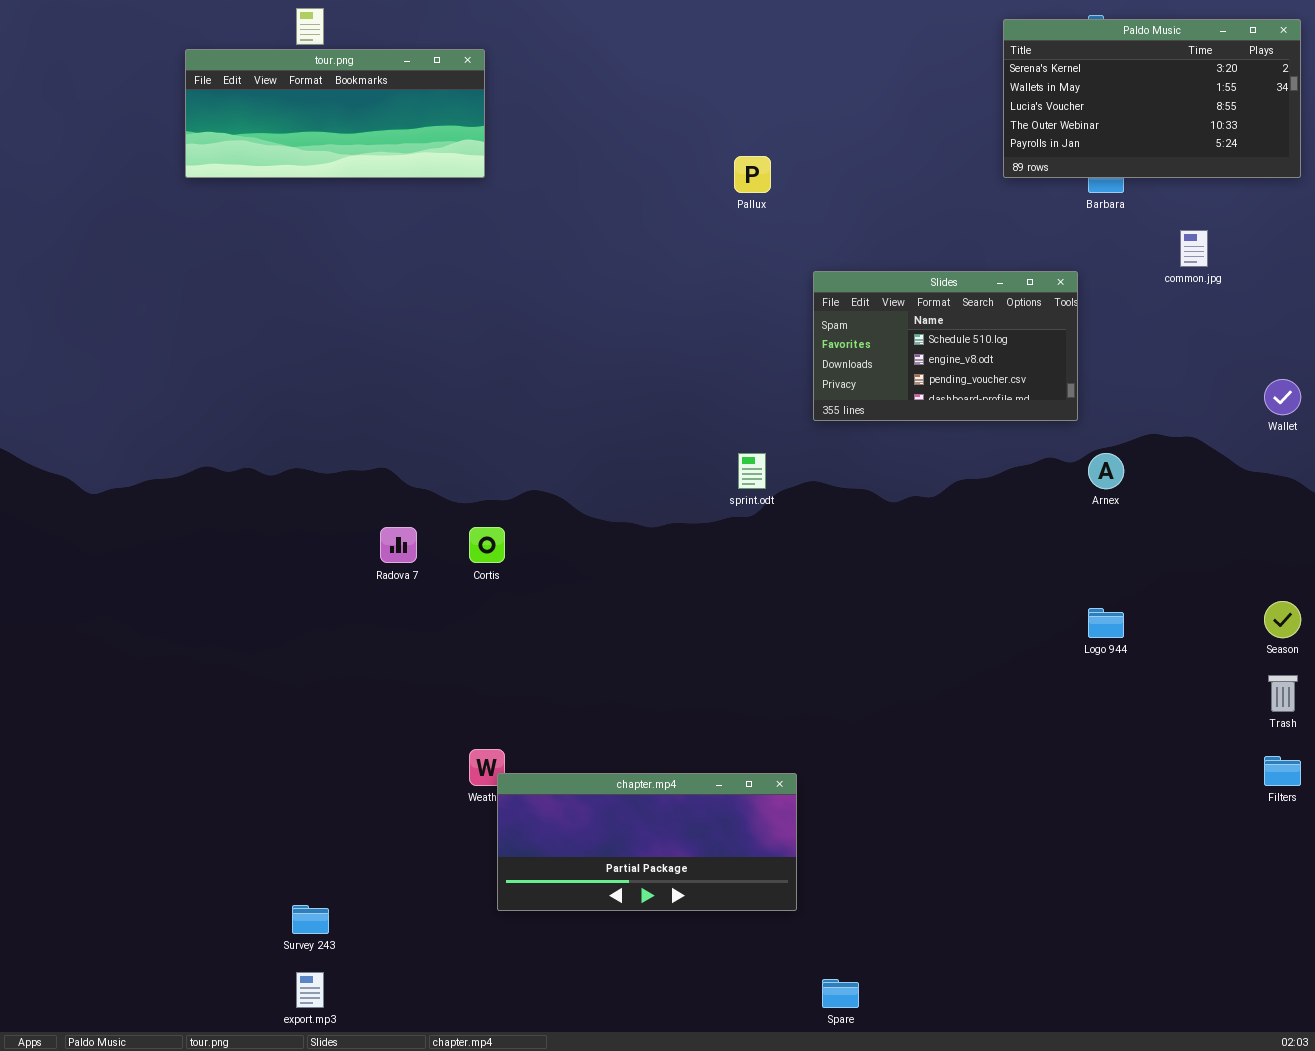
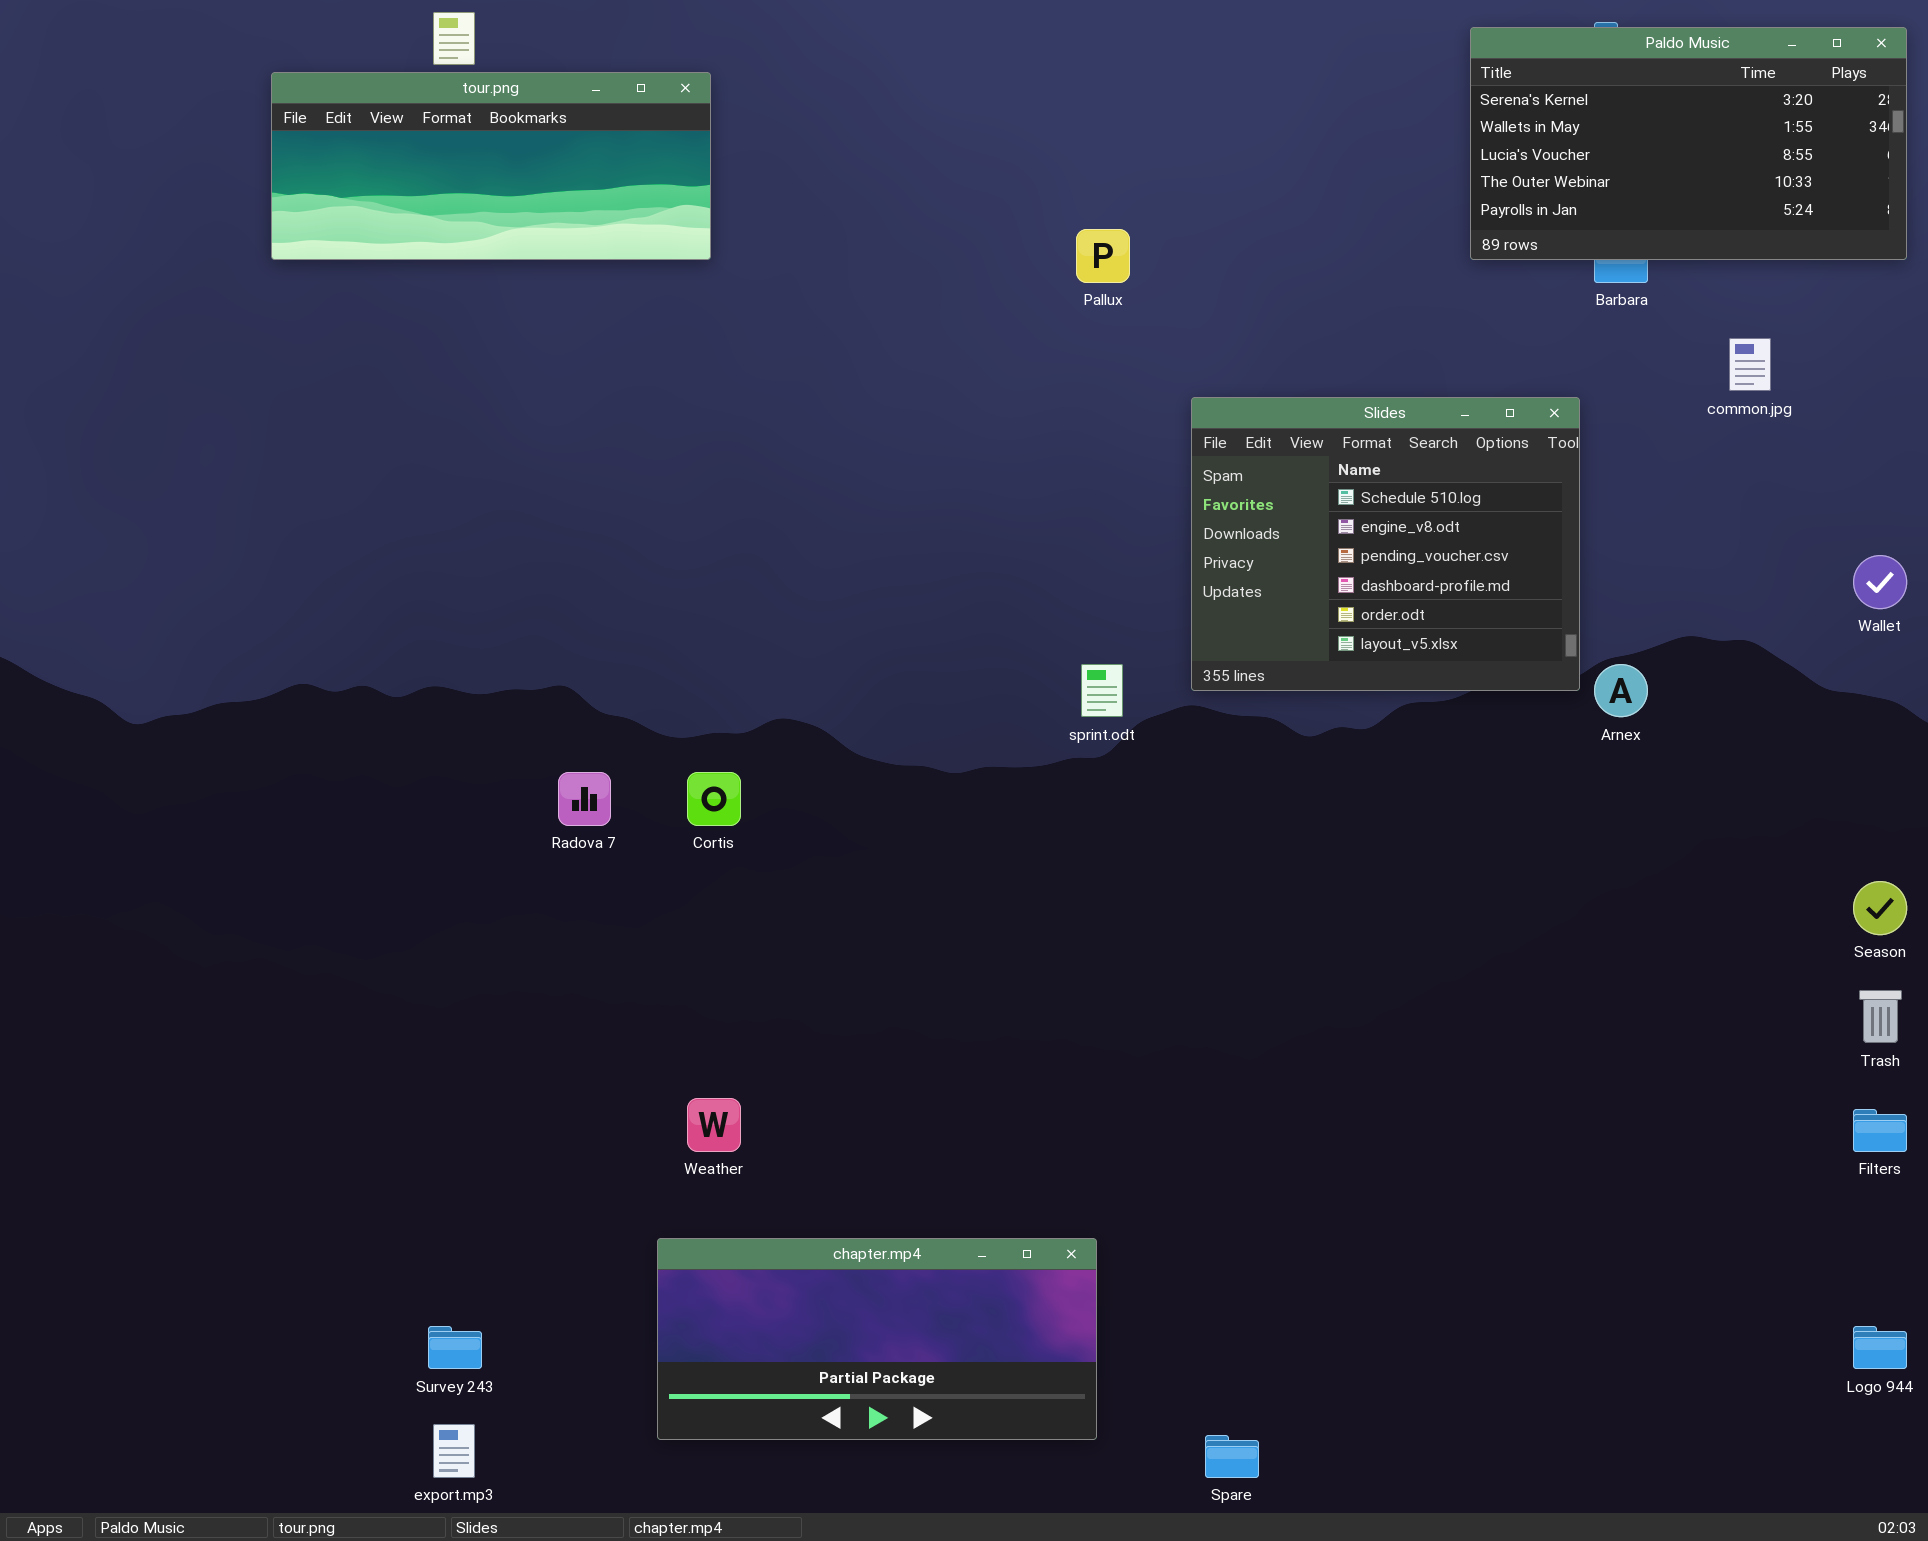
Slides: [813,271,1078,421] -> [1191,397,1580,691], resized
Logo 944: [1088,608,1124,638] -> [1853,1326,1907,1369], moved
chapter.mp4: [497,773,797,911] -> [657,1238,1097,1440], moved

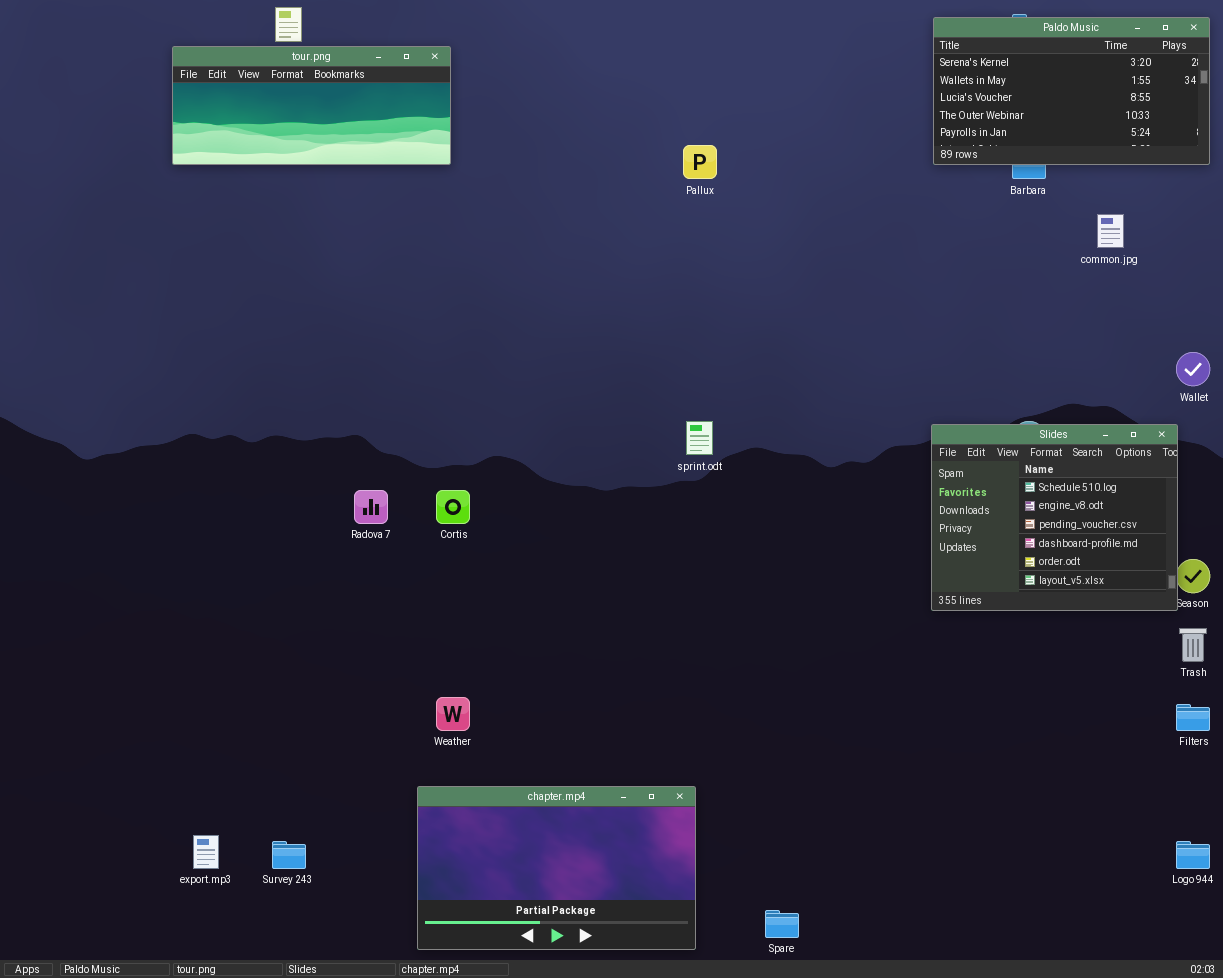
Slides: [1191,397,1580,691] -> [931,424,1178,611], moved
chapter.mp4: [657,1238,1097,1440] -> [417,786,696,950], resized
export.mp3: [433,1424,475,1478] -> [193,835,219,869], moved

